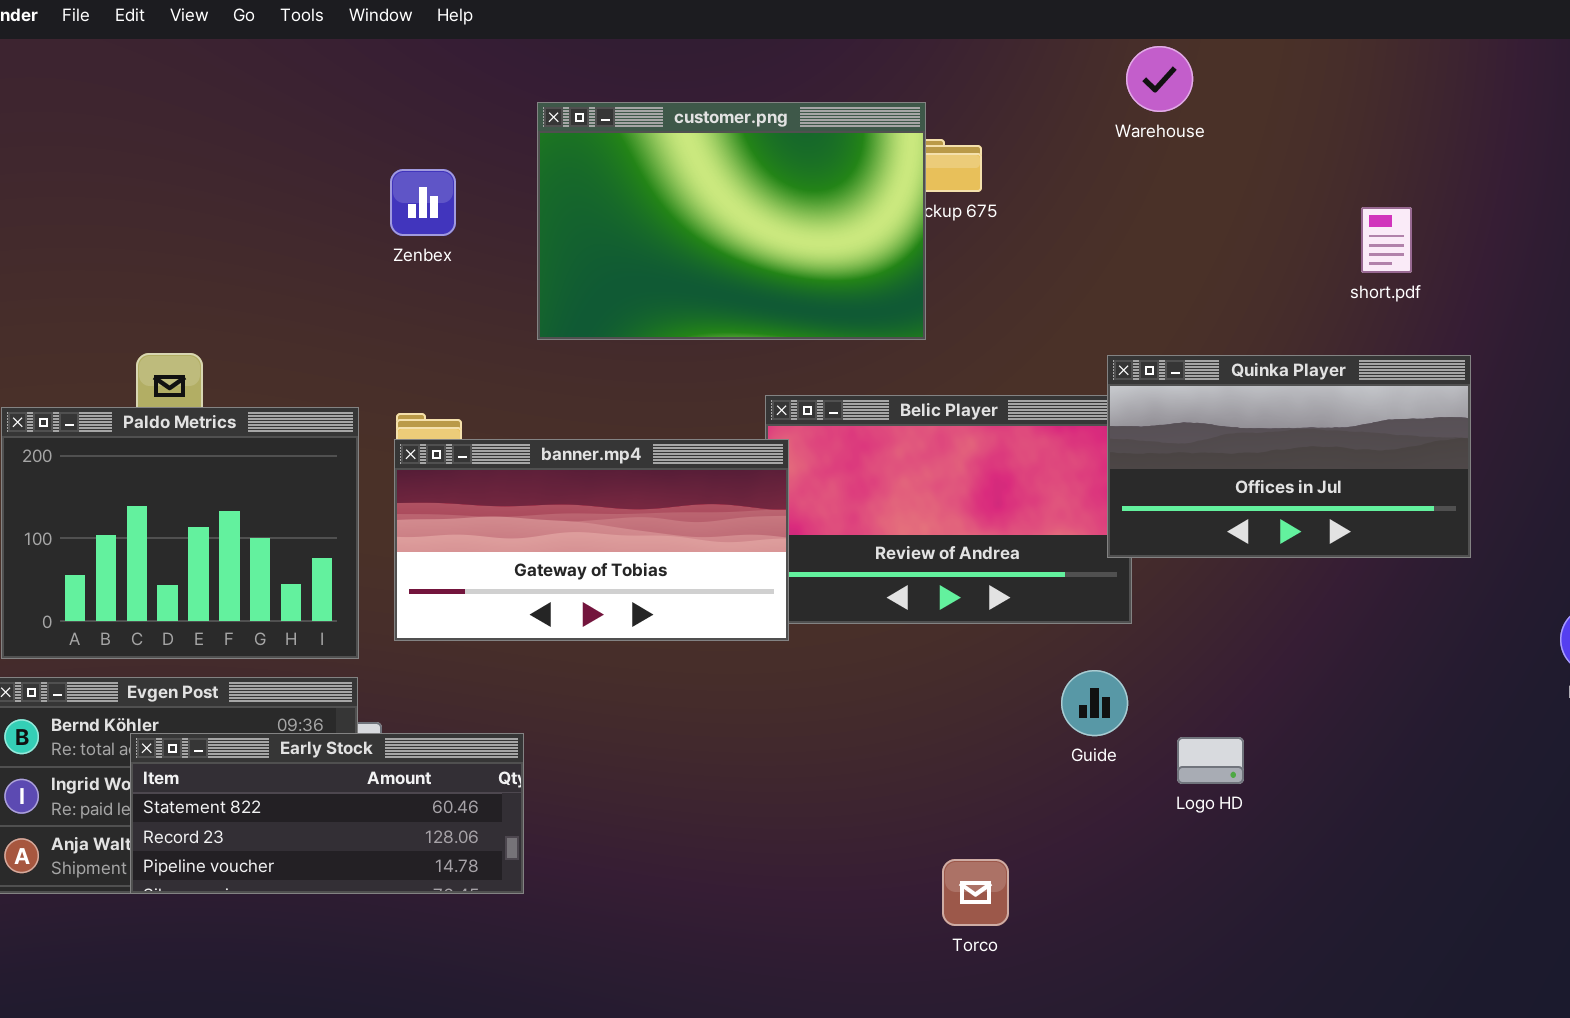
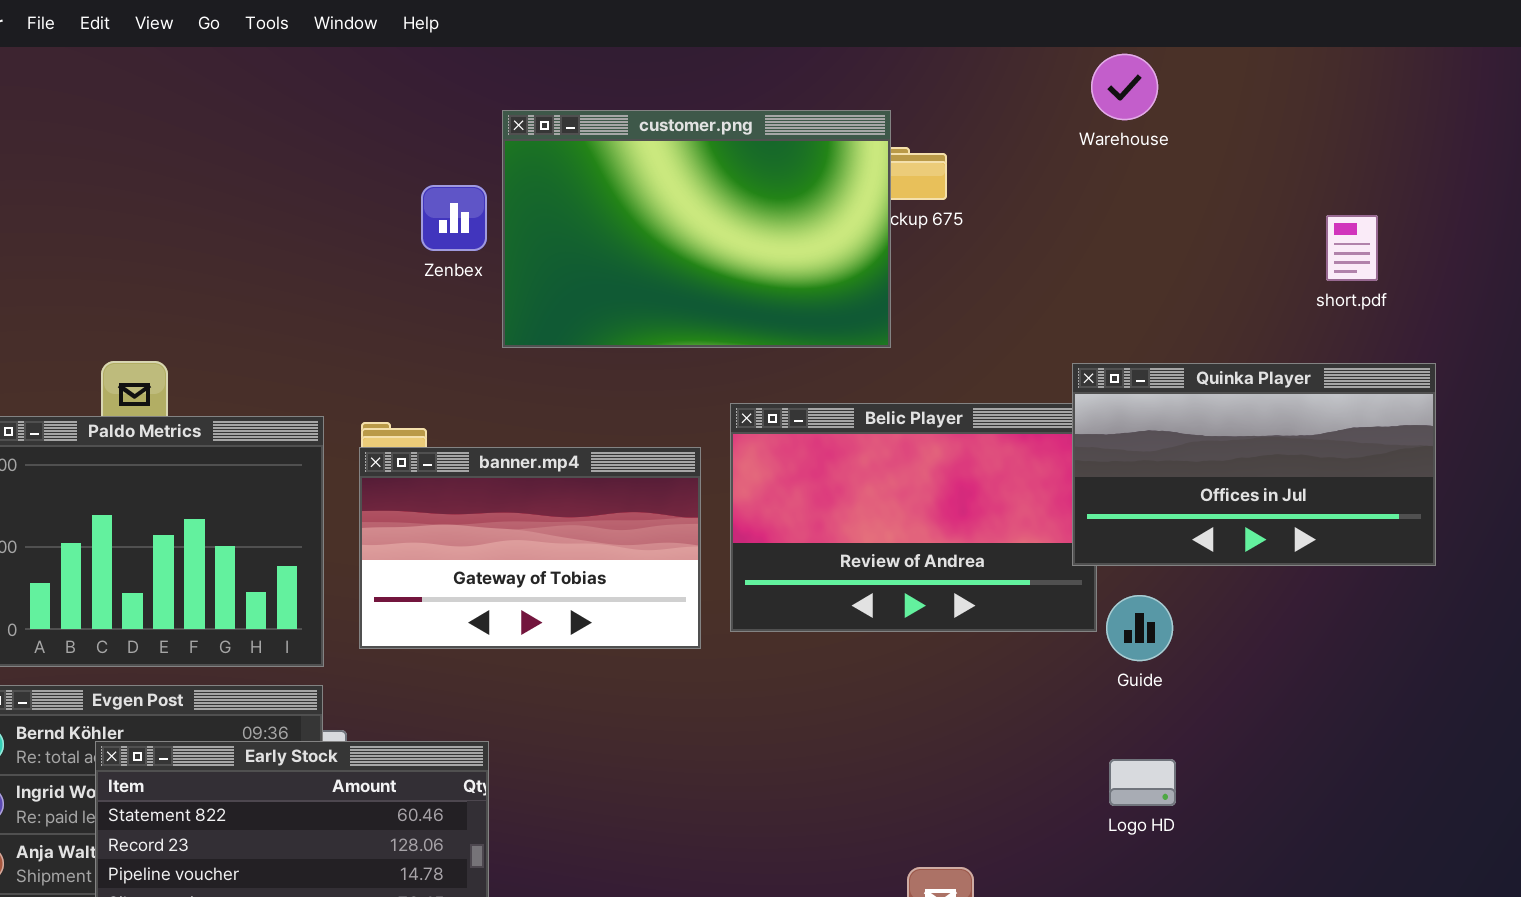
Zenbex: [390,169,456,236] -> [421,185,487,251], moved
banner.mp4: [394,439,789,641] -> [359,447,701,649], resized
Guide: [1061,670,1128,736] -> [1106,595,1173,661], moved
Logo HD: [1177,737,1244,784] -> [1109,759,1176,806], moved

